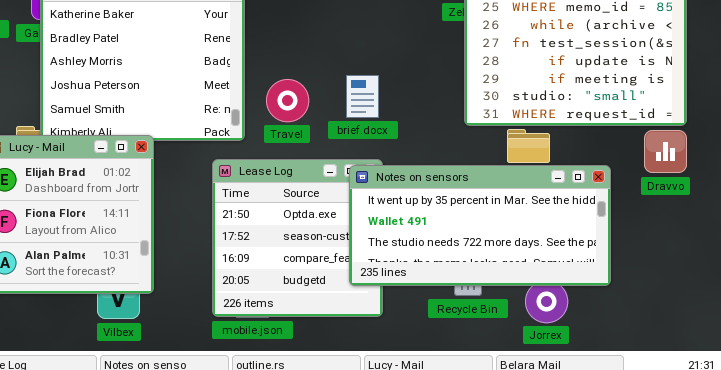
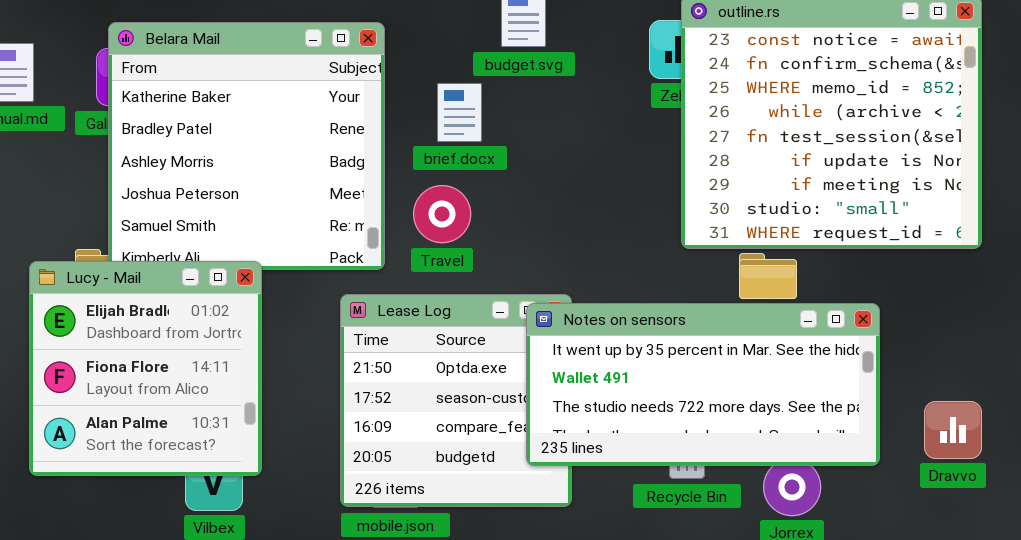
brief.docx: [346,75,379,118] -> [437,83,482,142], moved
Dravvo: [644,130,687,173] -> [924,401,982,459], moved

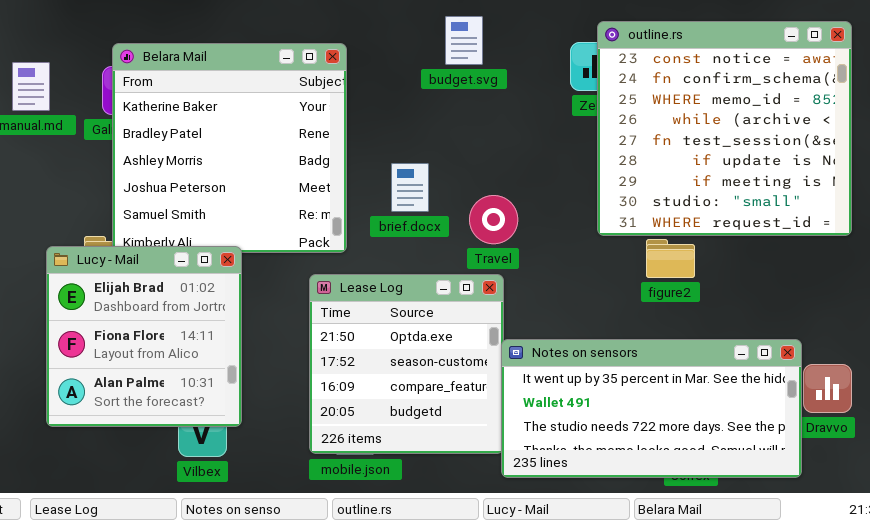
brief.docx: [437,83,482,142] -> [391,163,429,212], moved
Travel: [413,185,471,243] -> [469,195,518,244], moved
Notes on sensors: [526,303,880,466] -> [501,339,802,478], moved

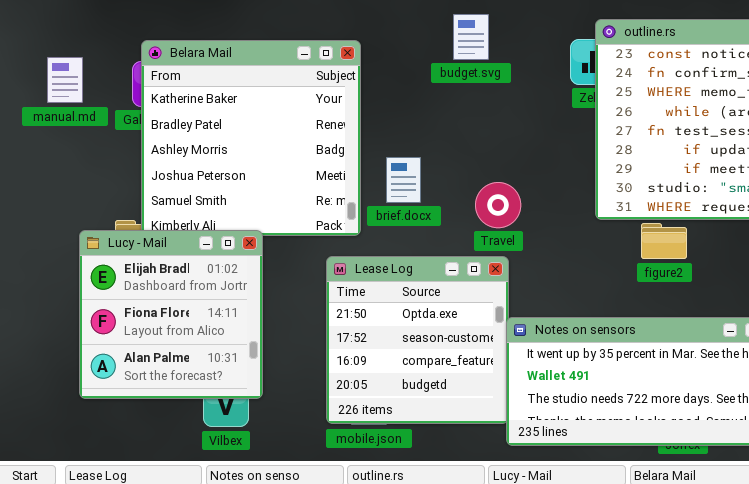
brief.docx: [391,163,429,212] -> [386,157,421,203], moved

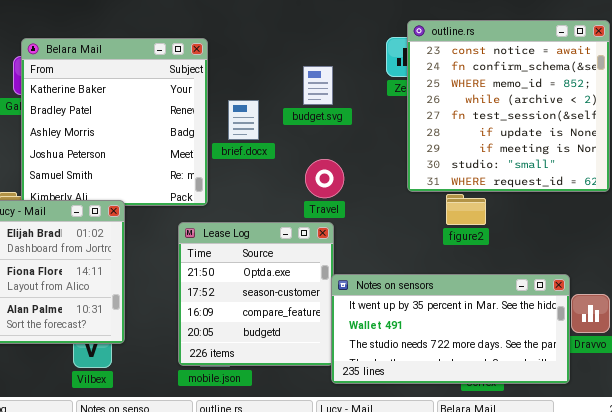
budget.svg: [453,14,489,60] -> [303,66,333,105], moved
brief.docx: [386,157,421,203] -> [228,100,259,140], moved

